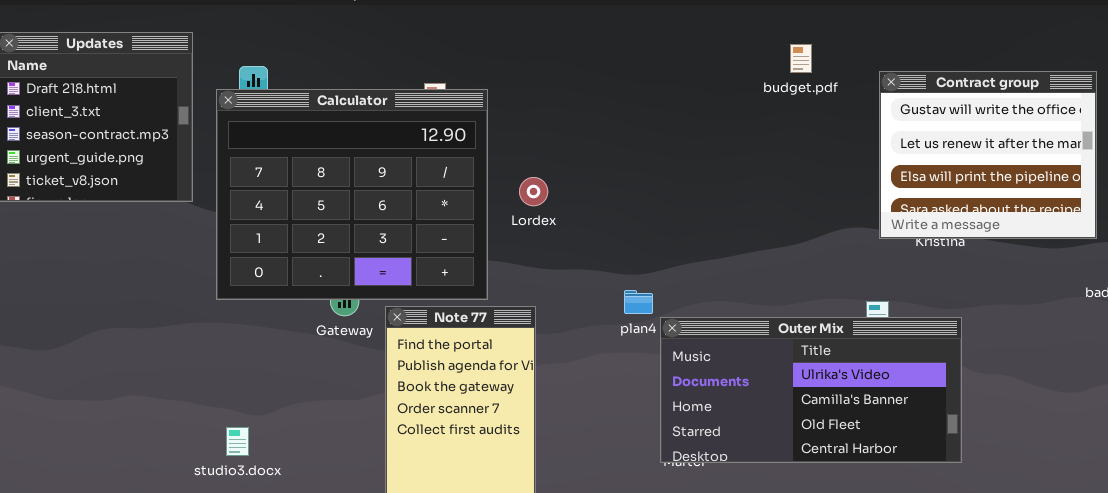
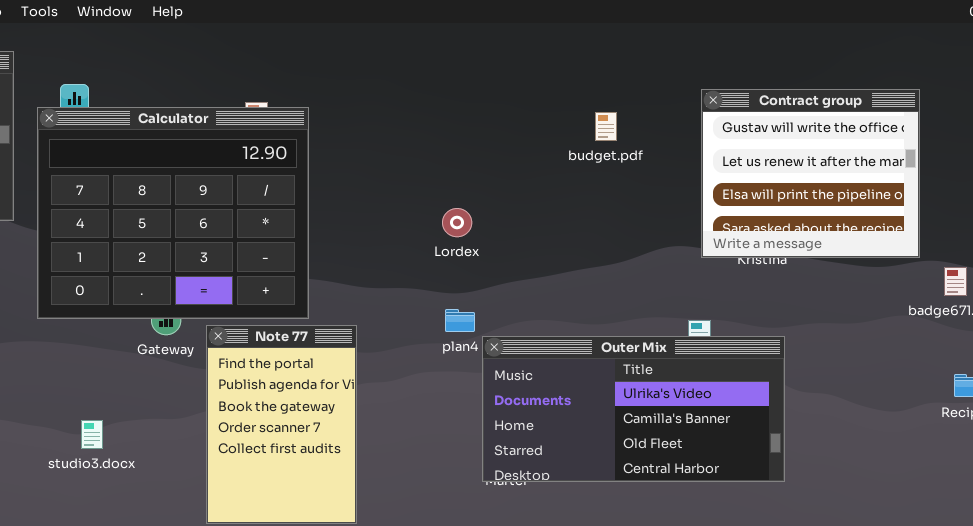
budget.pdf: [790,44,812,73] -> [595,112,617,141], moved
Lordex: [519,177,548,206] -> [442,208,472,237], moved
studio3.docx: [226,427,249,456] -> [81,420,103,449], moved

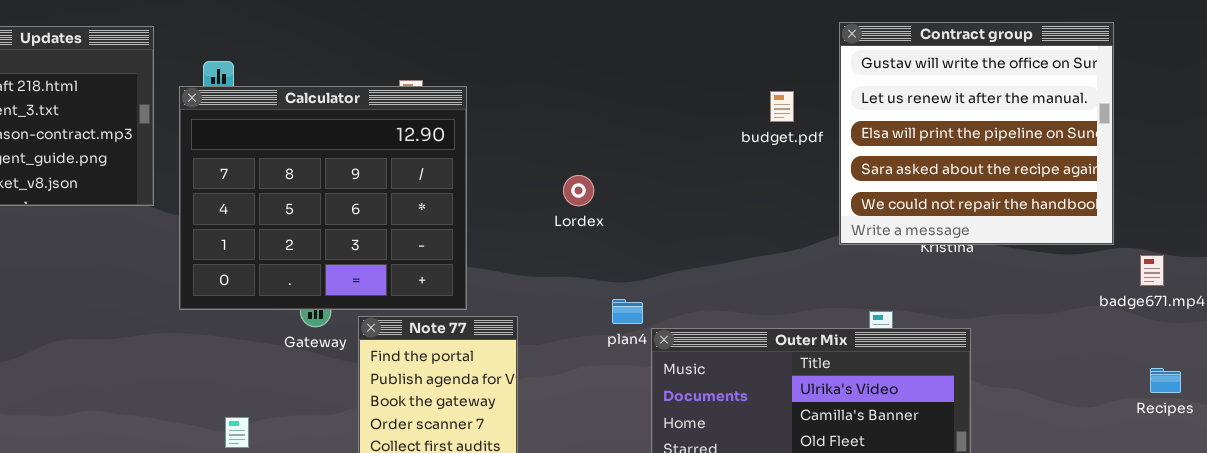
Contract group: [701,89,920,258] -> [839,22,1114,245], resized
Lordex: [442,208,472,237] -> [563,175,594,206], moved

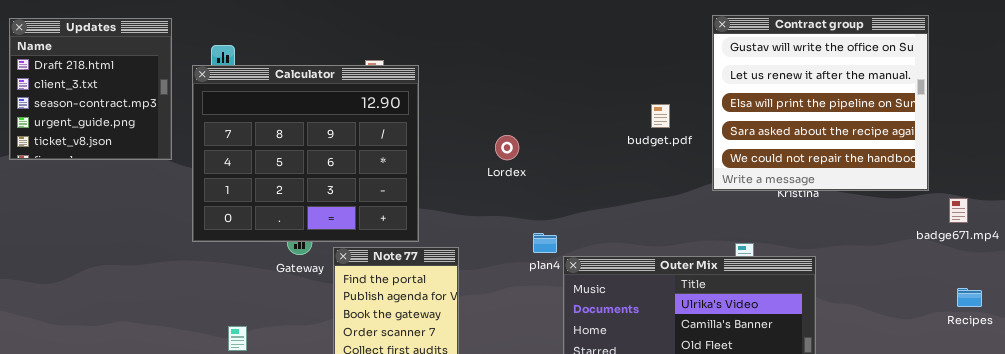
budget.pdf: [770,91,794,122] -> [651,104,670,128], moved

